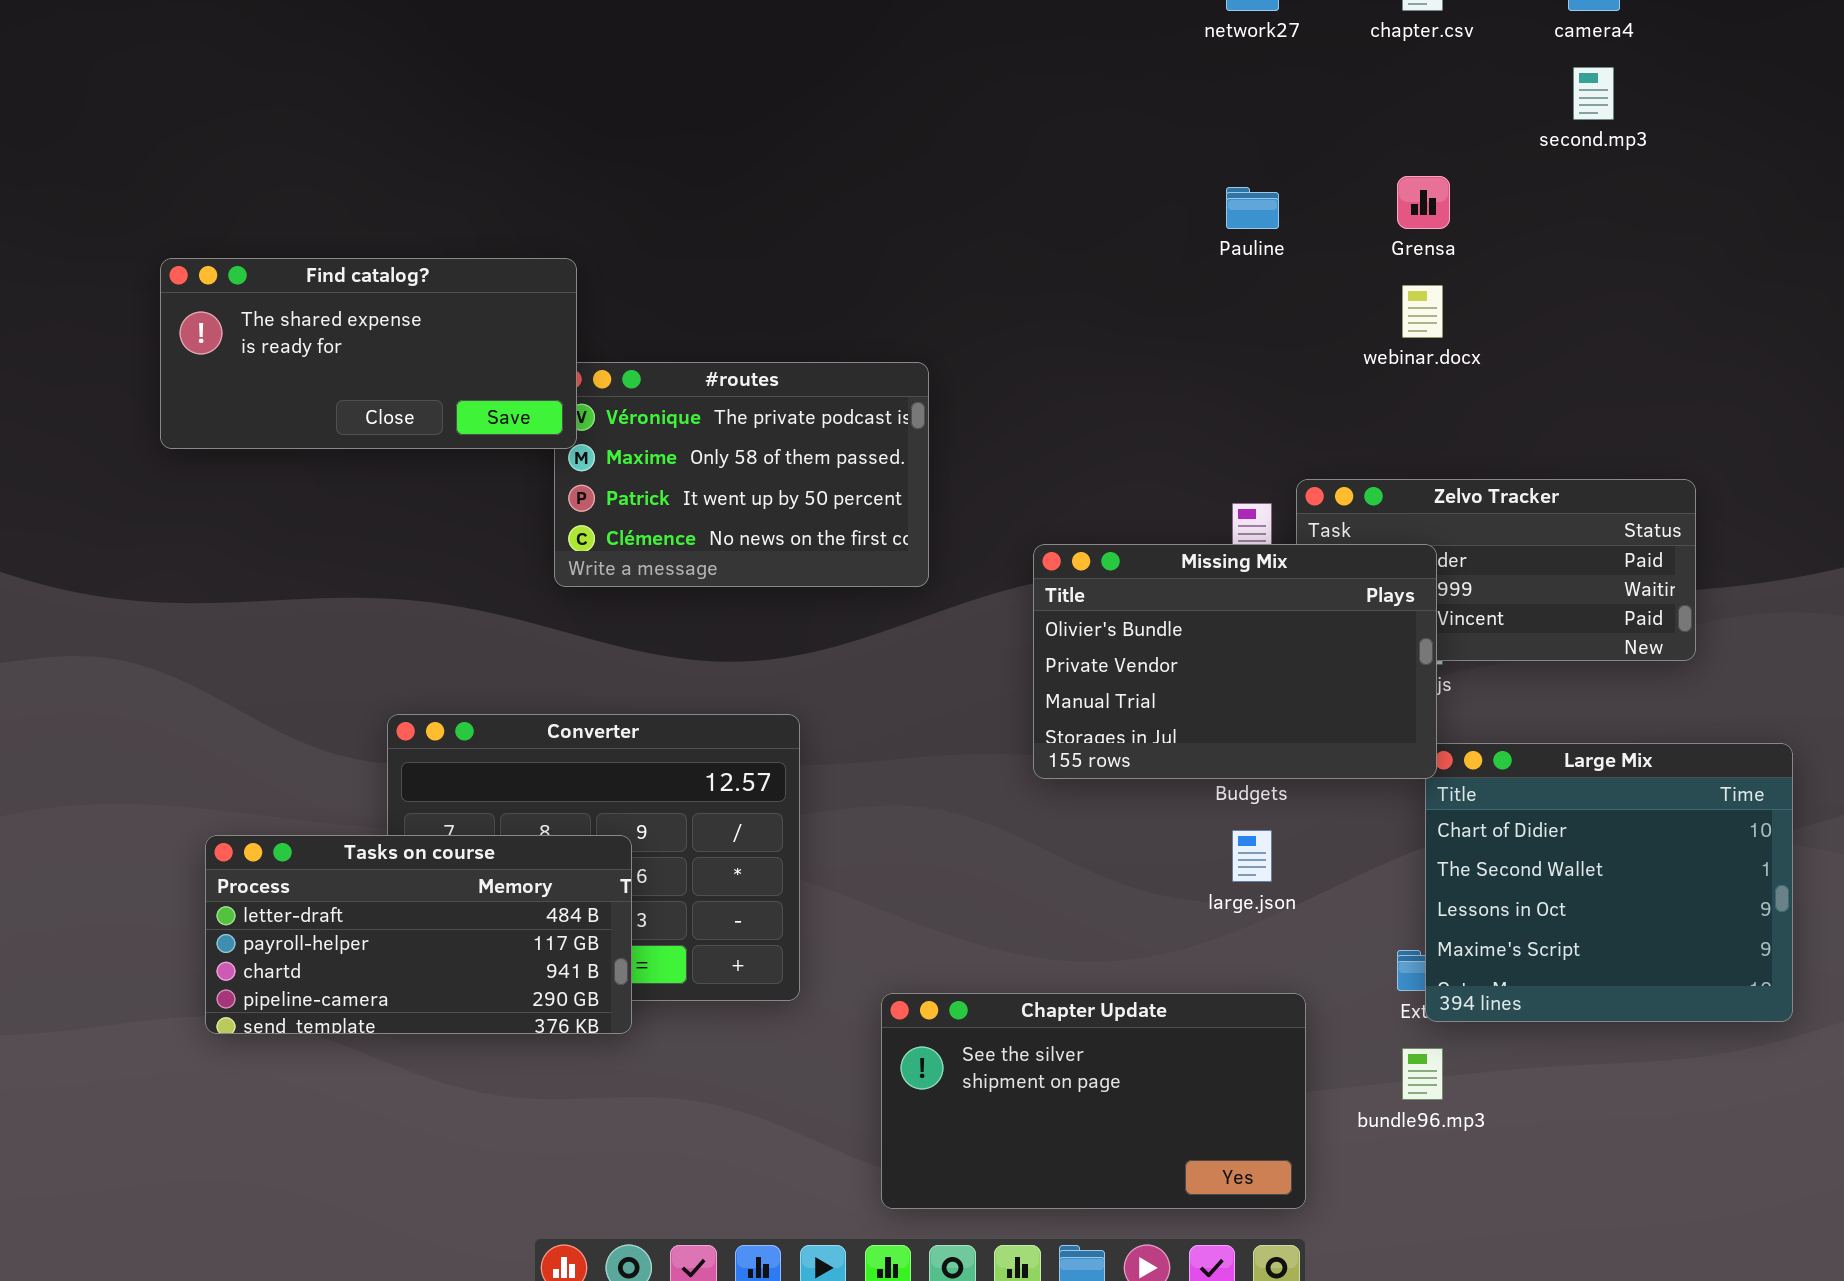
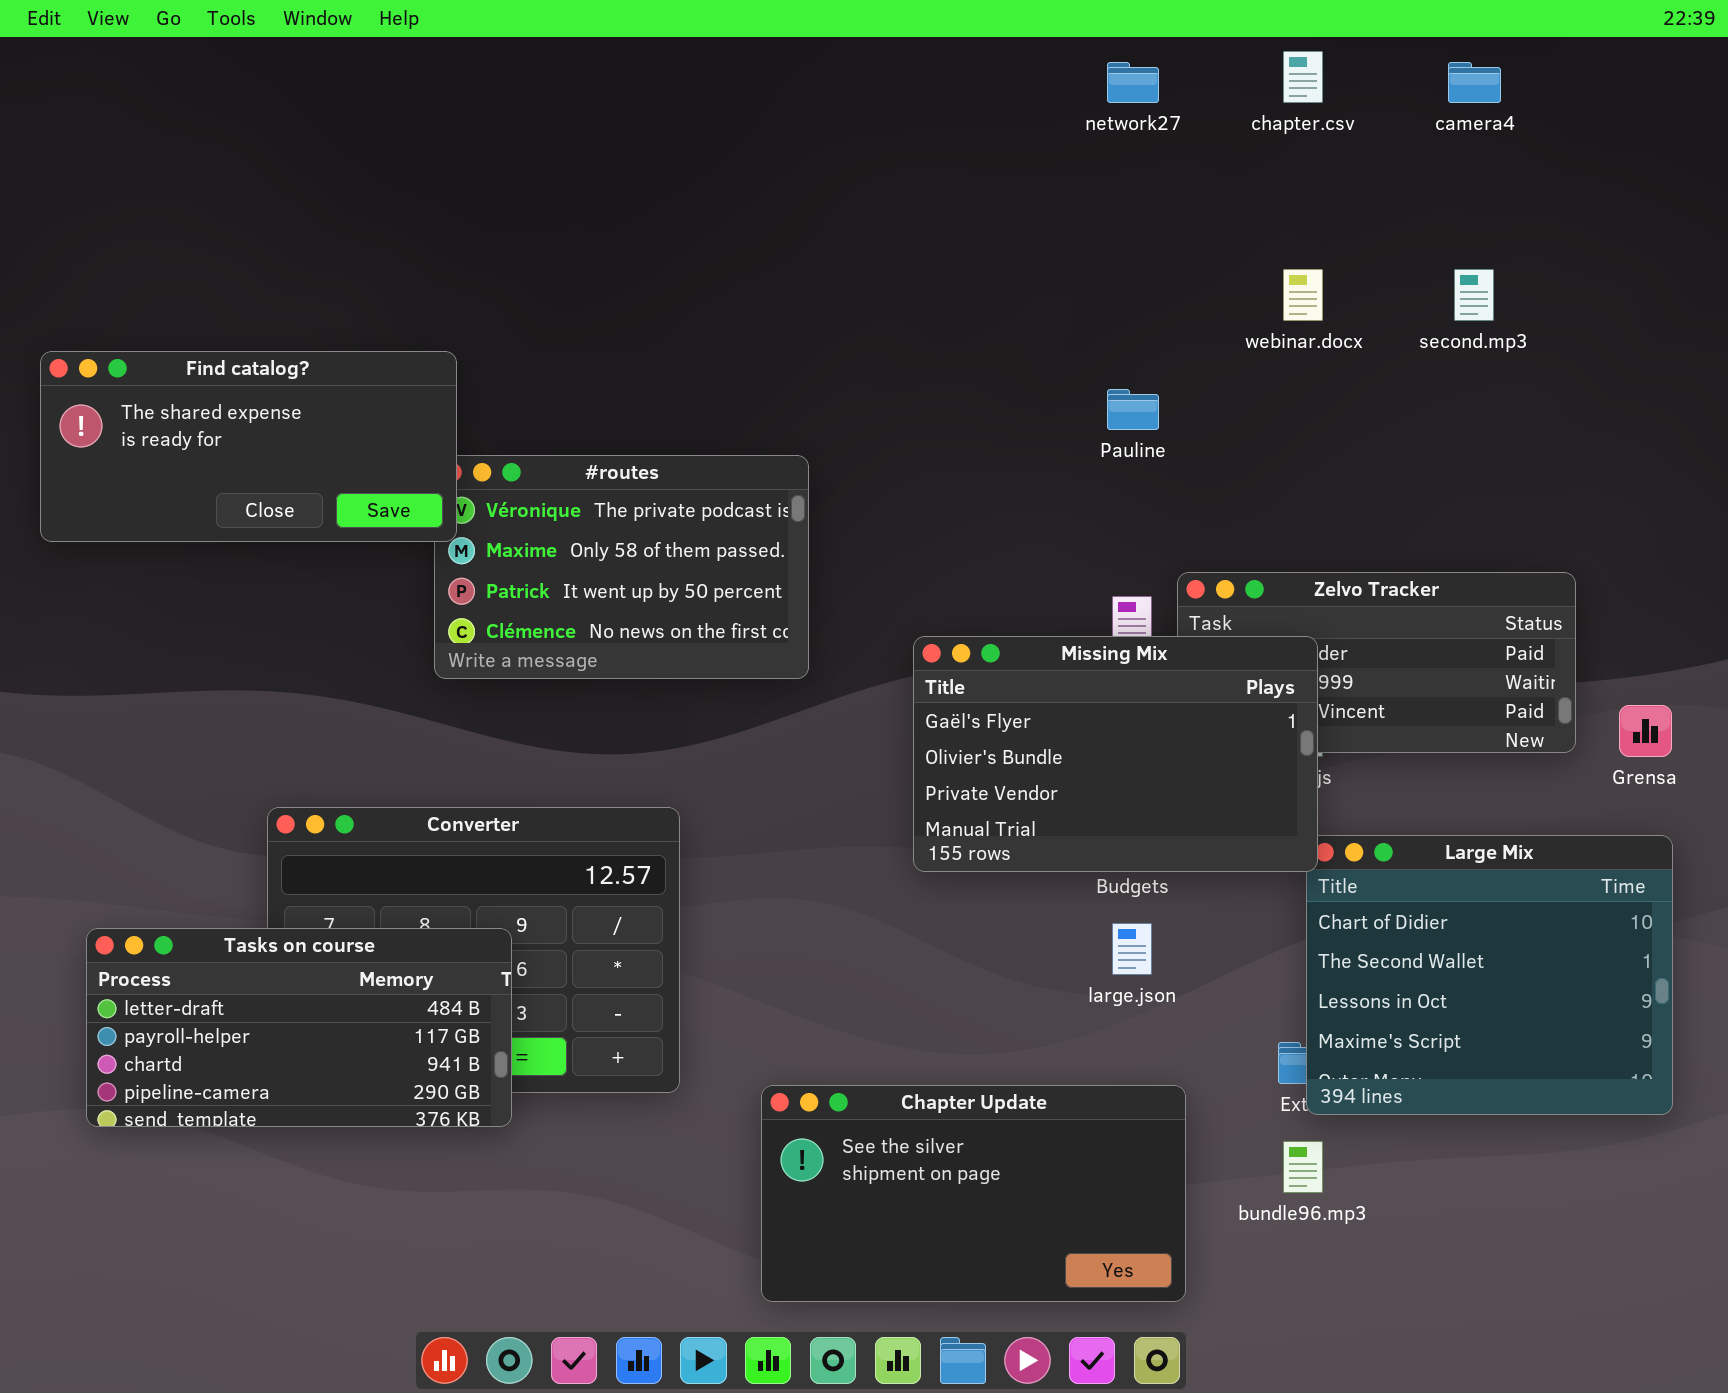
second.mp3: [1573,67,1614,120] -> [1454,269,1494,321], moved
Grensa: [1397,176,1450,229] -> [1619,705,1672,757], moved
Pauline: [1226,187,1279,229] -> [1107,389,1159,430], moved
webinar.docx: [1402,285,1443,338] -> [1283,269,1323,321], moved
Missing Mix: [1033,544,1437,779] -> [913,636,1318,872], scrolled up 1 row

